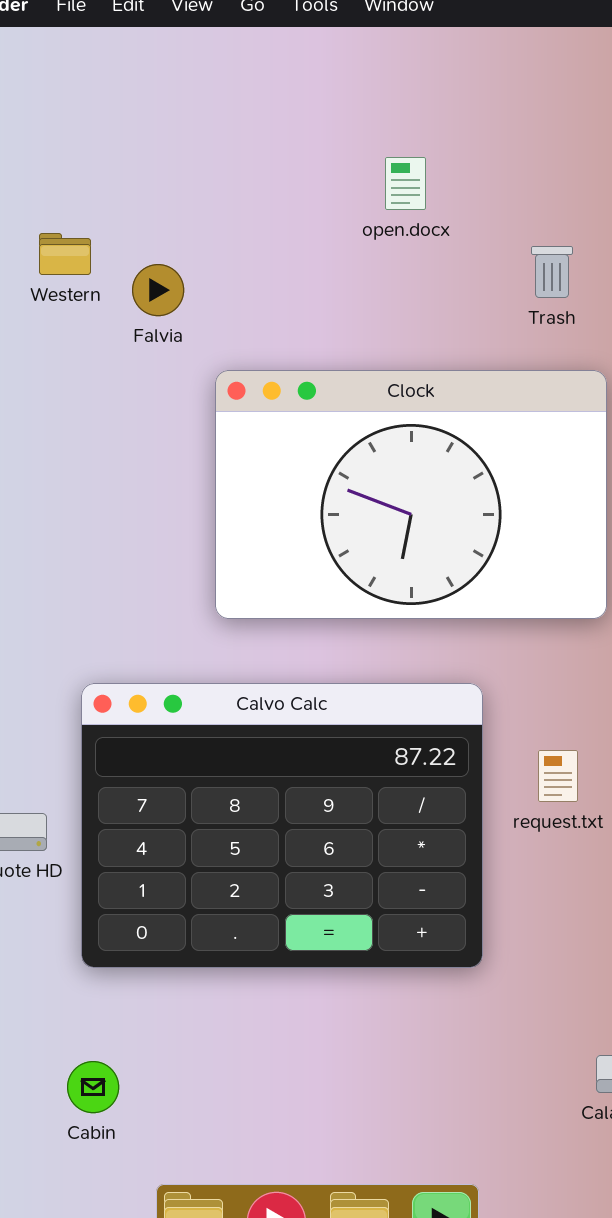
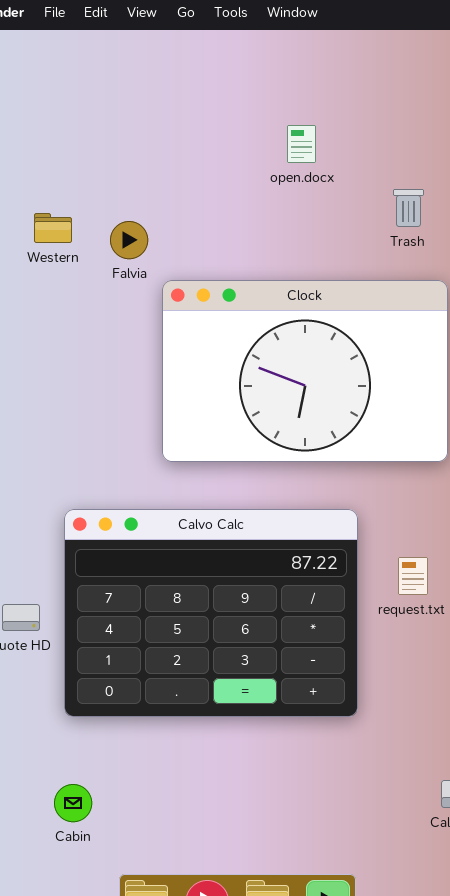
Western: [39,233,91,275] -> [34,213,72,243], moved
Falvia: [132,264,184,316] -> [110,221,148,259], moved

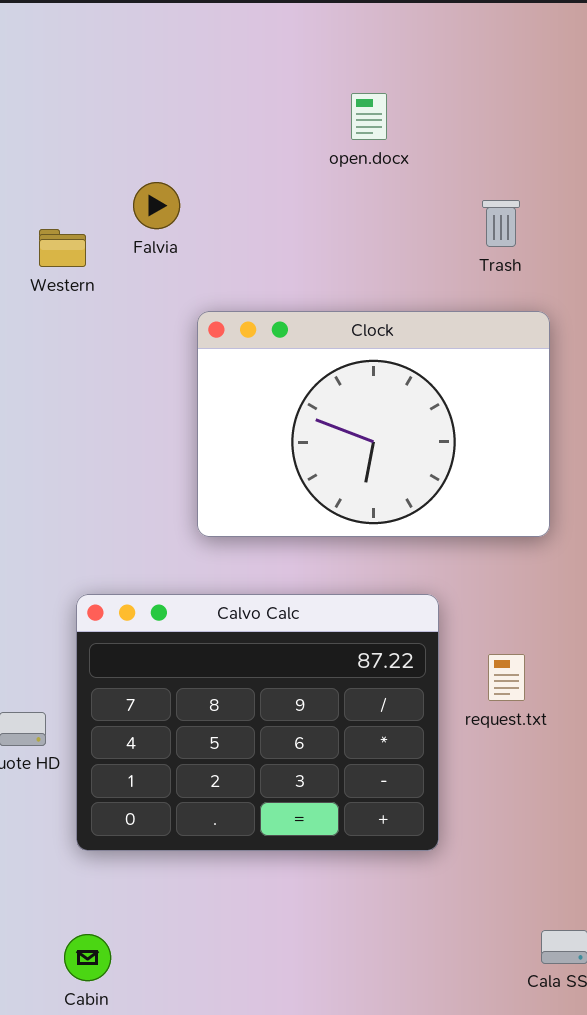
open.docx: [287,125,316,163] -> [351,93,387,140], moved
Falvia: [110,221,148,259] -> [133,182,180,229], moved

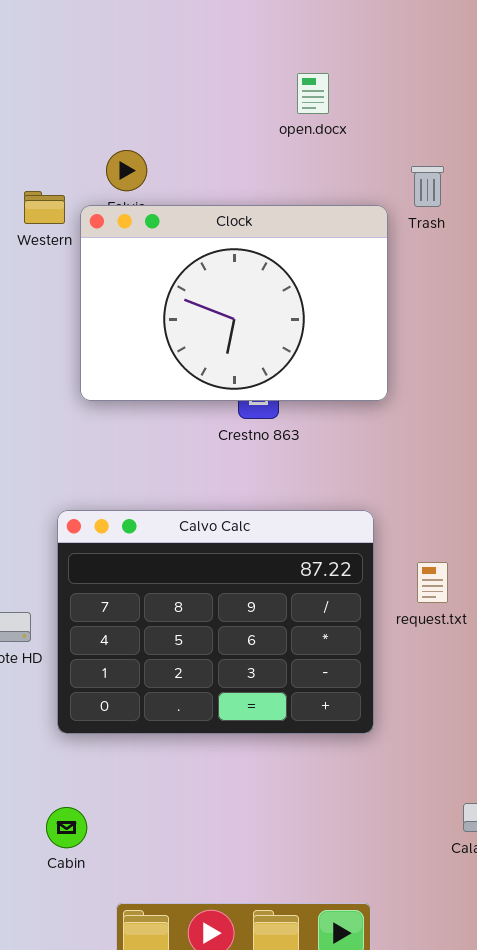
Clock: [197,311,550,537] -> [80,205,388,401], moved

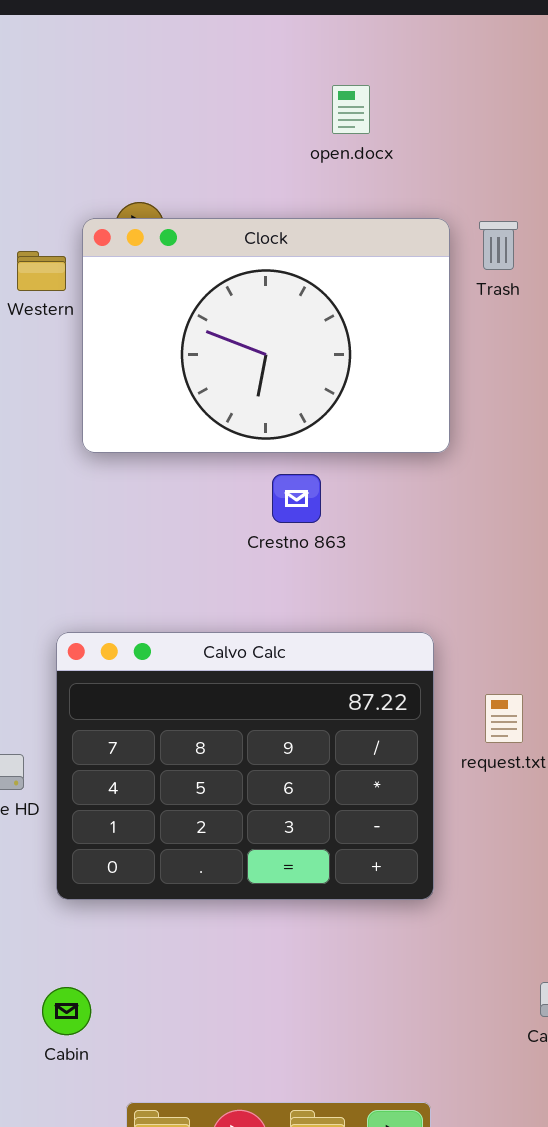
open.docx: [297,73,329,114] -> [332,85,370,134], moved
Clock: [80,205,388,401] -> [82,218,450,453], moved

